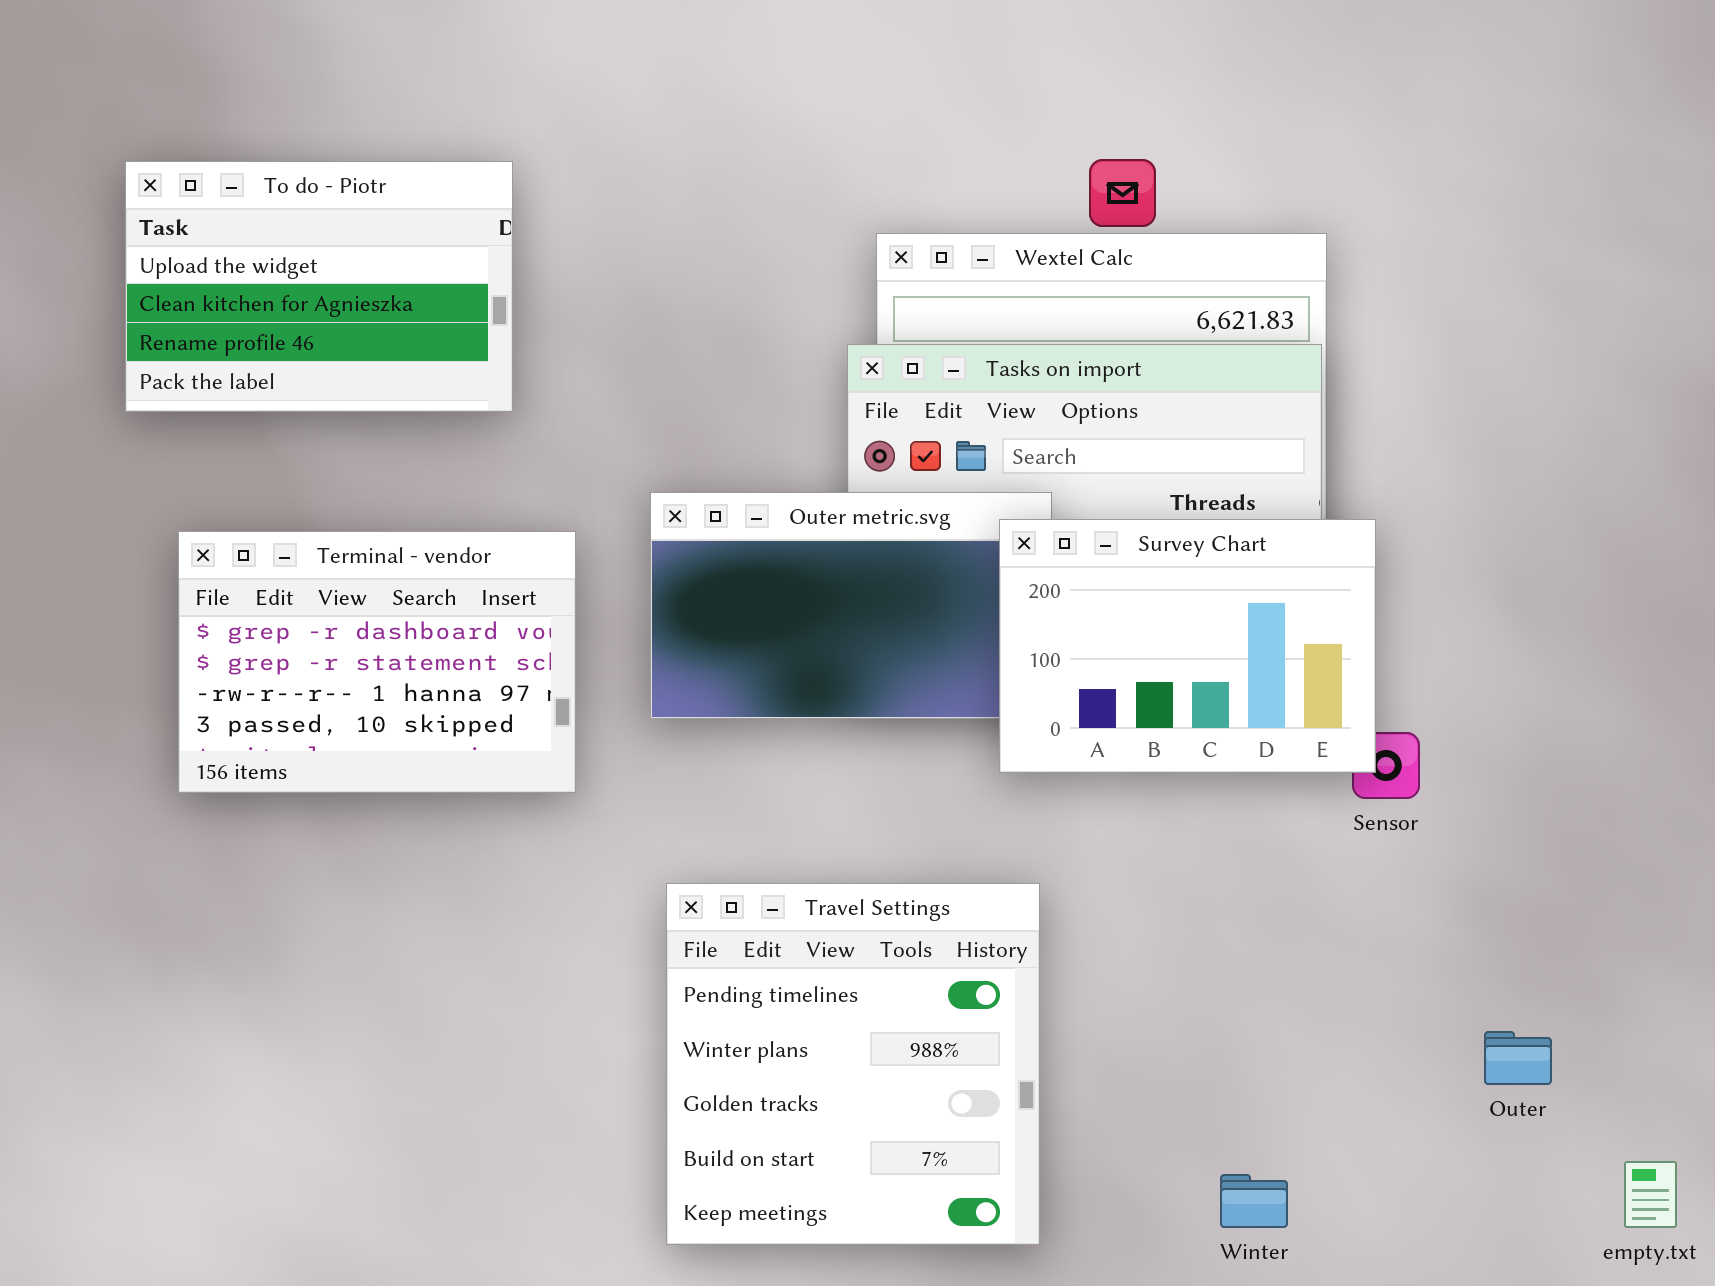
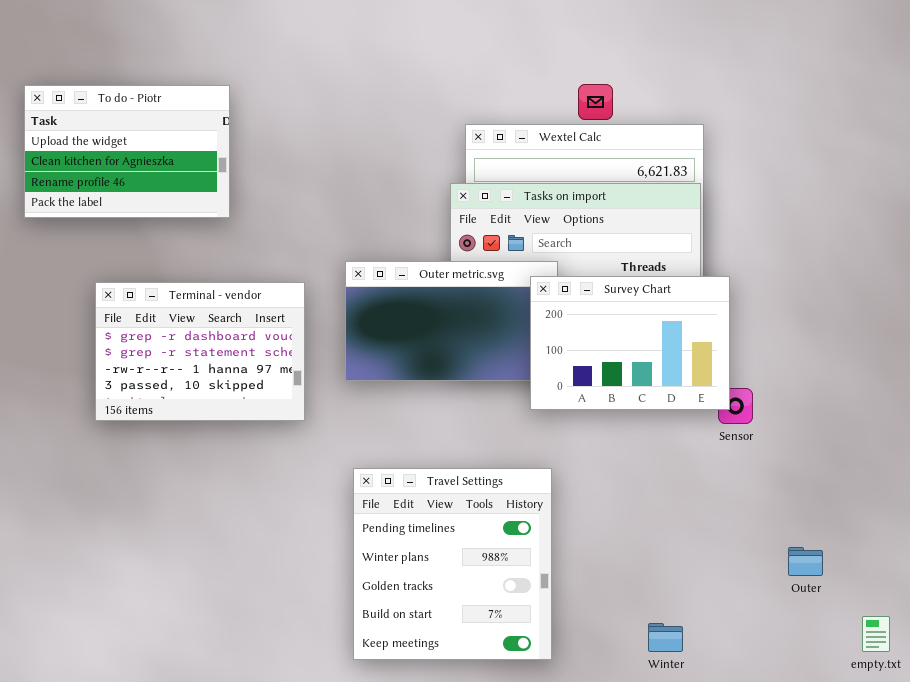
To do - Piotr: [125,161,513,412] -> [24,85,230,218], moved

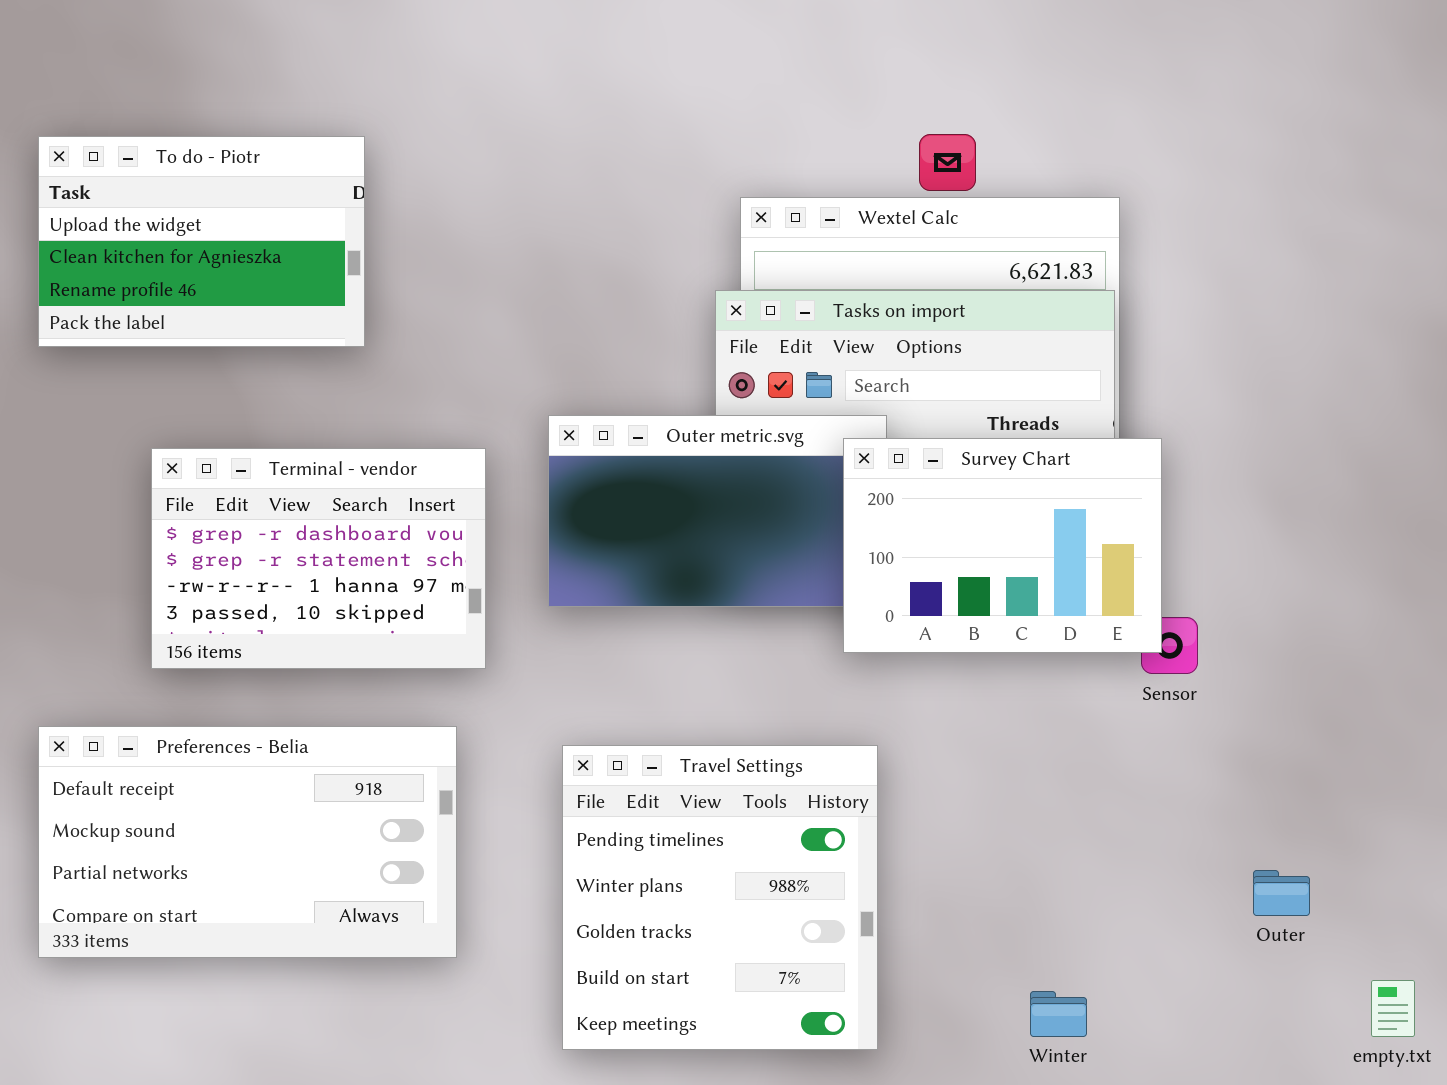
Preferences - Belia: none -> [38,726,457,958], opened

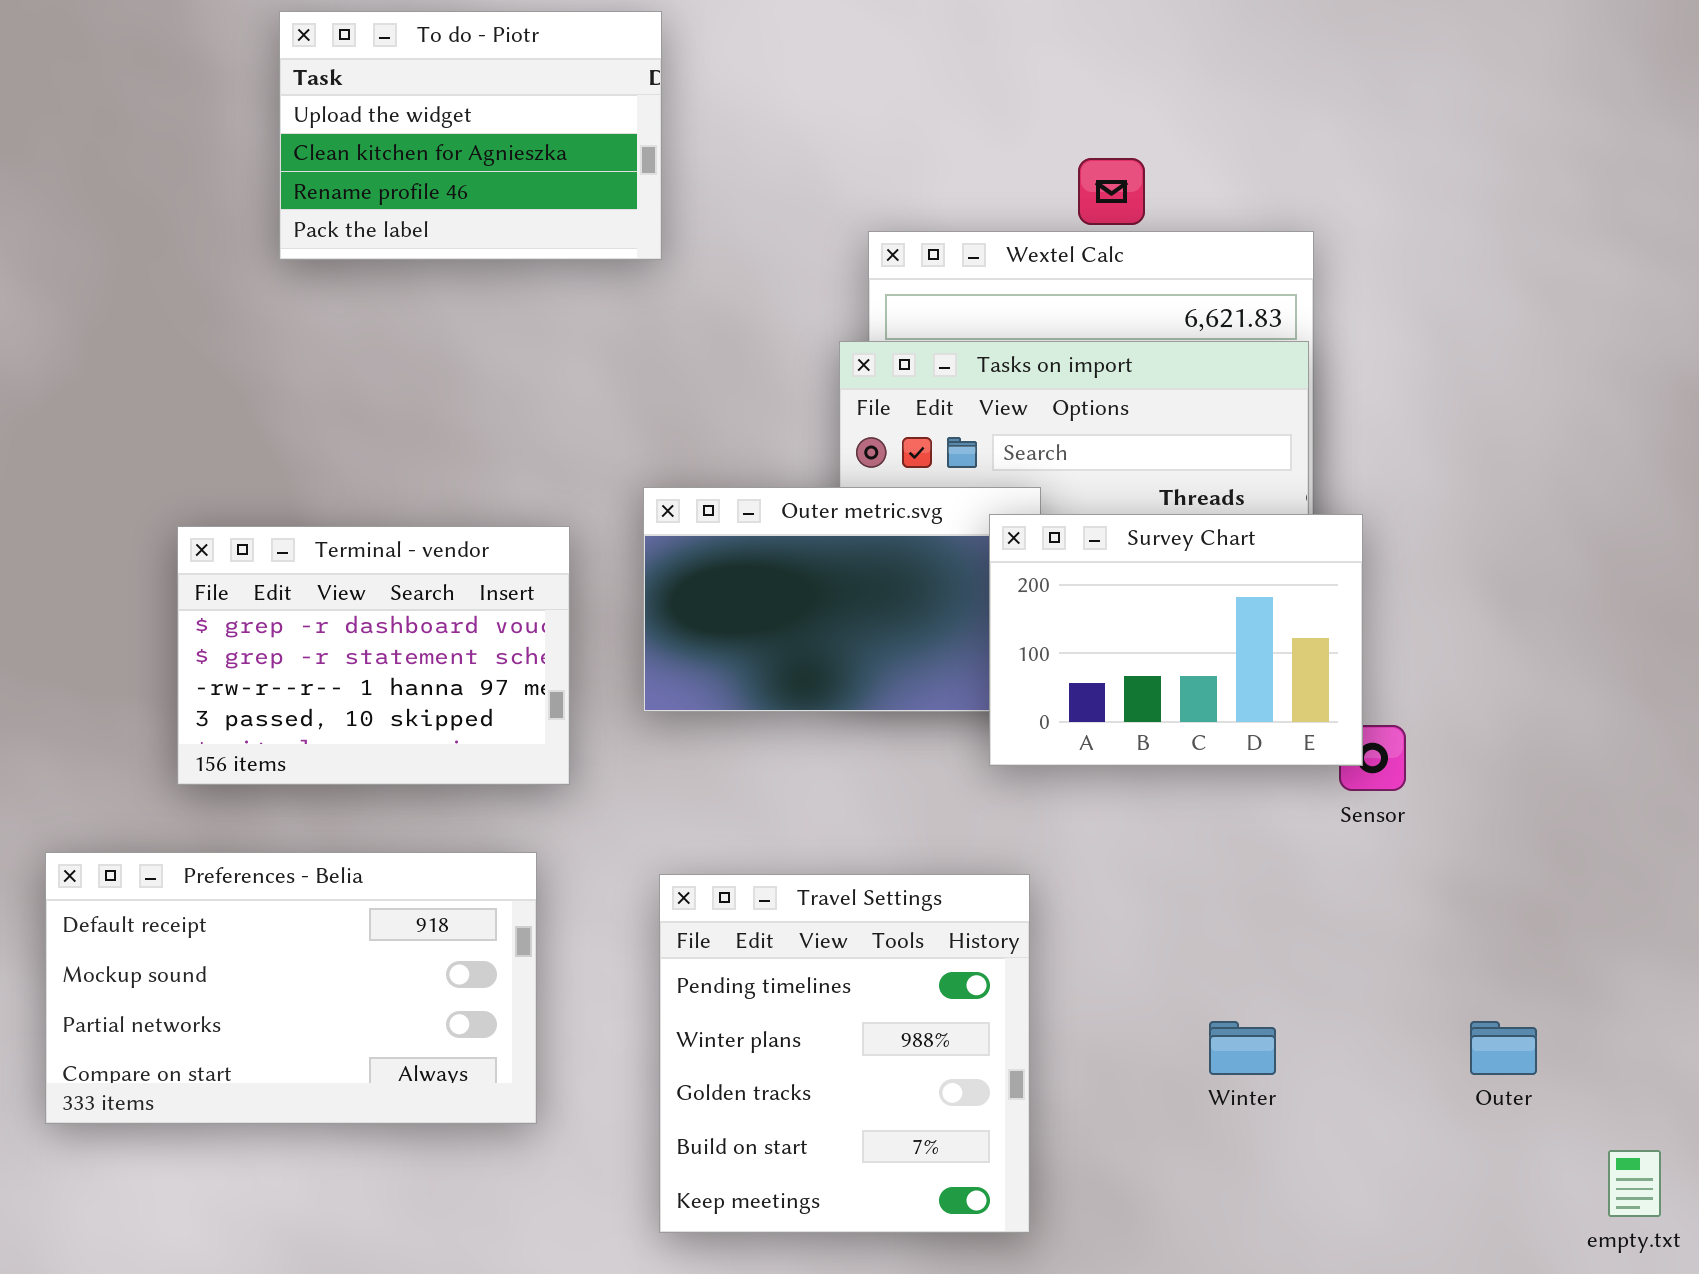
To do - Piotr: [38,136,365,347] -> [279,11,662,260], moved
Winter: [1030,991,1087,1037] -> [1209,1021,1276,1075], moved

